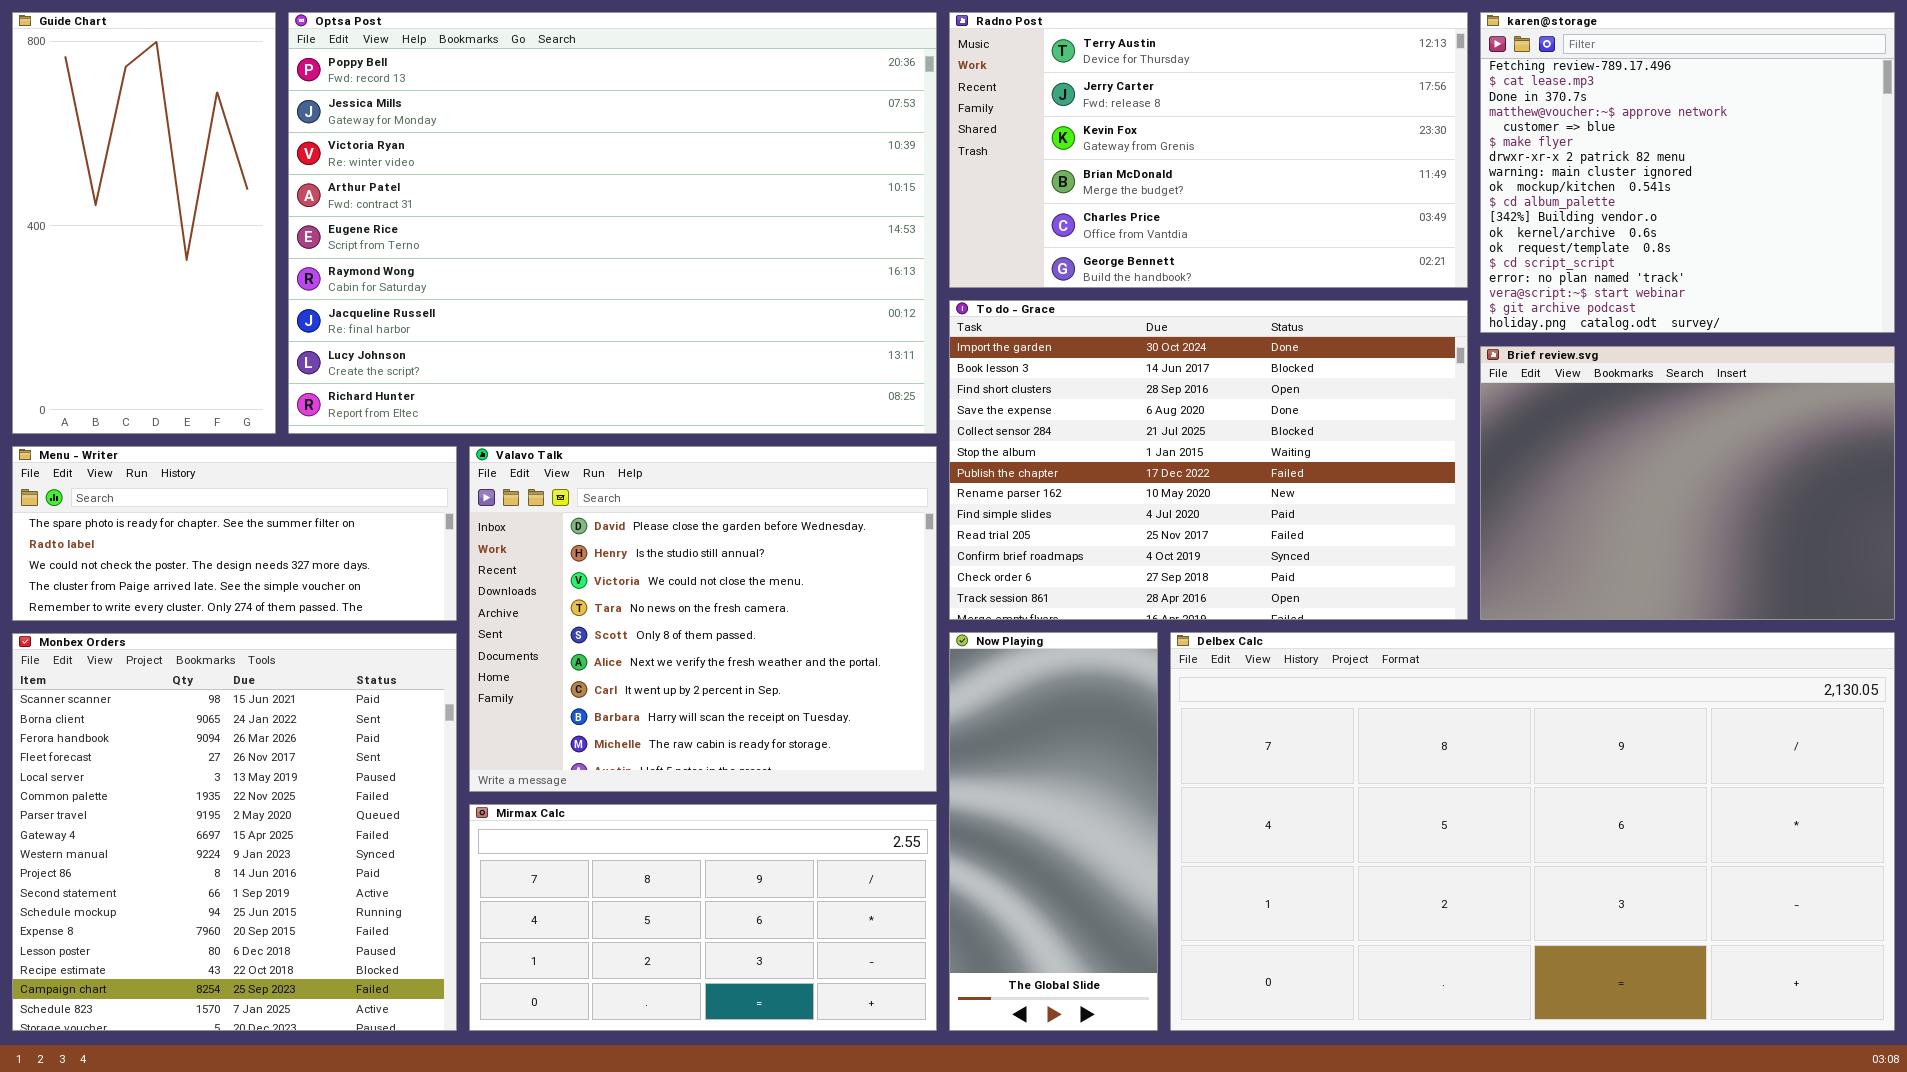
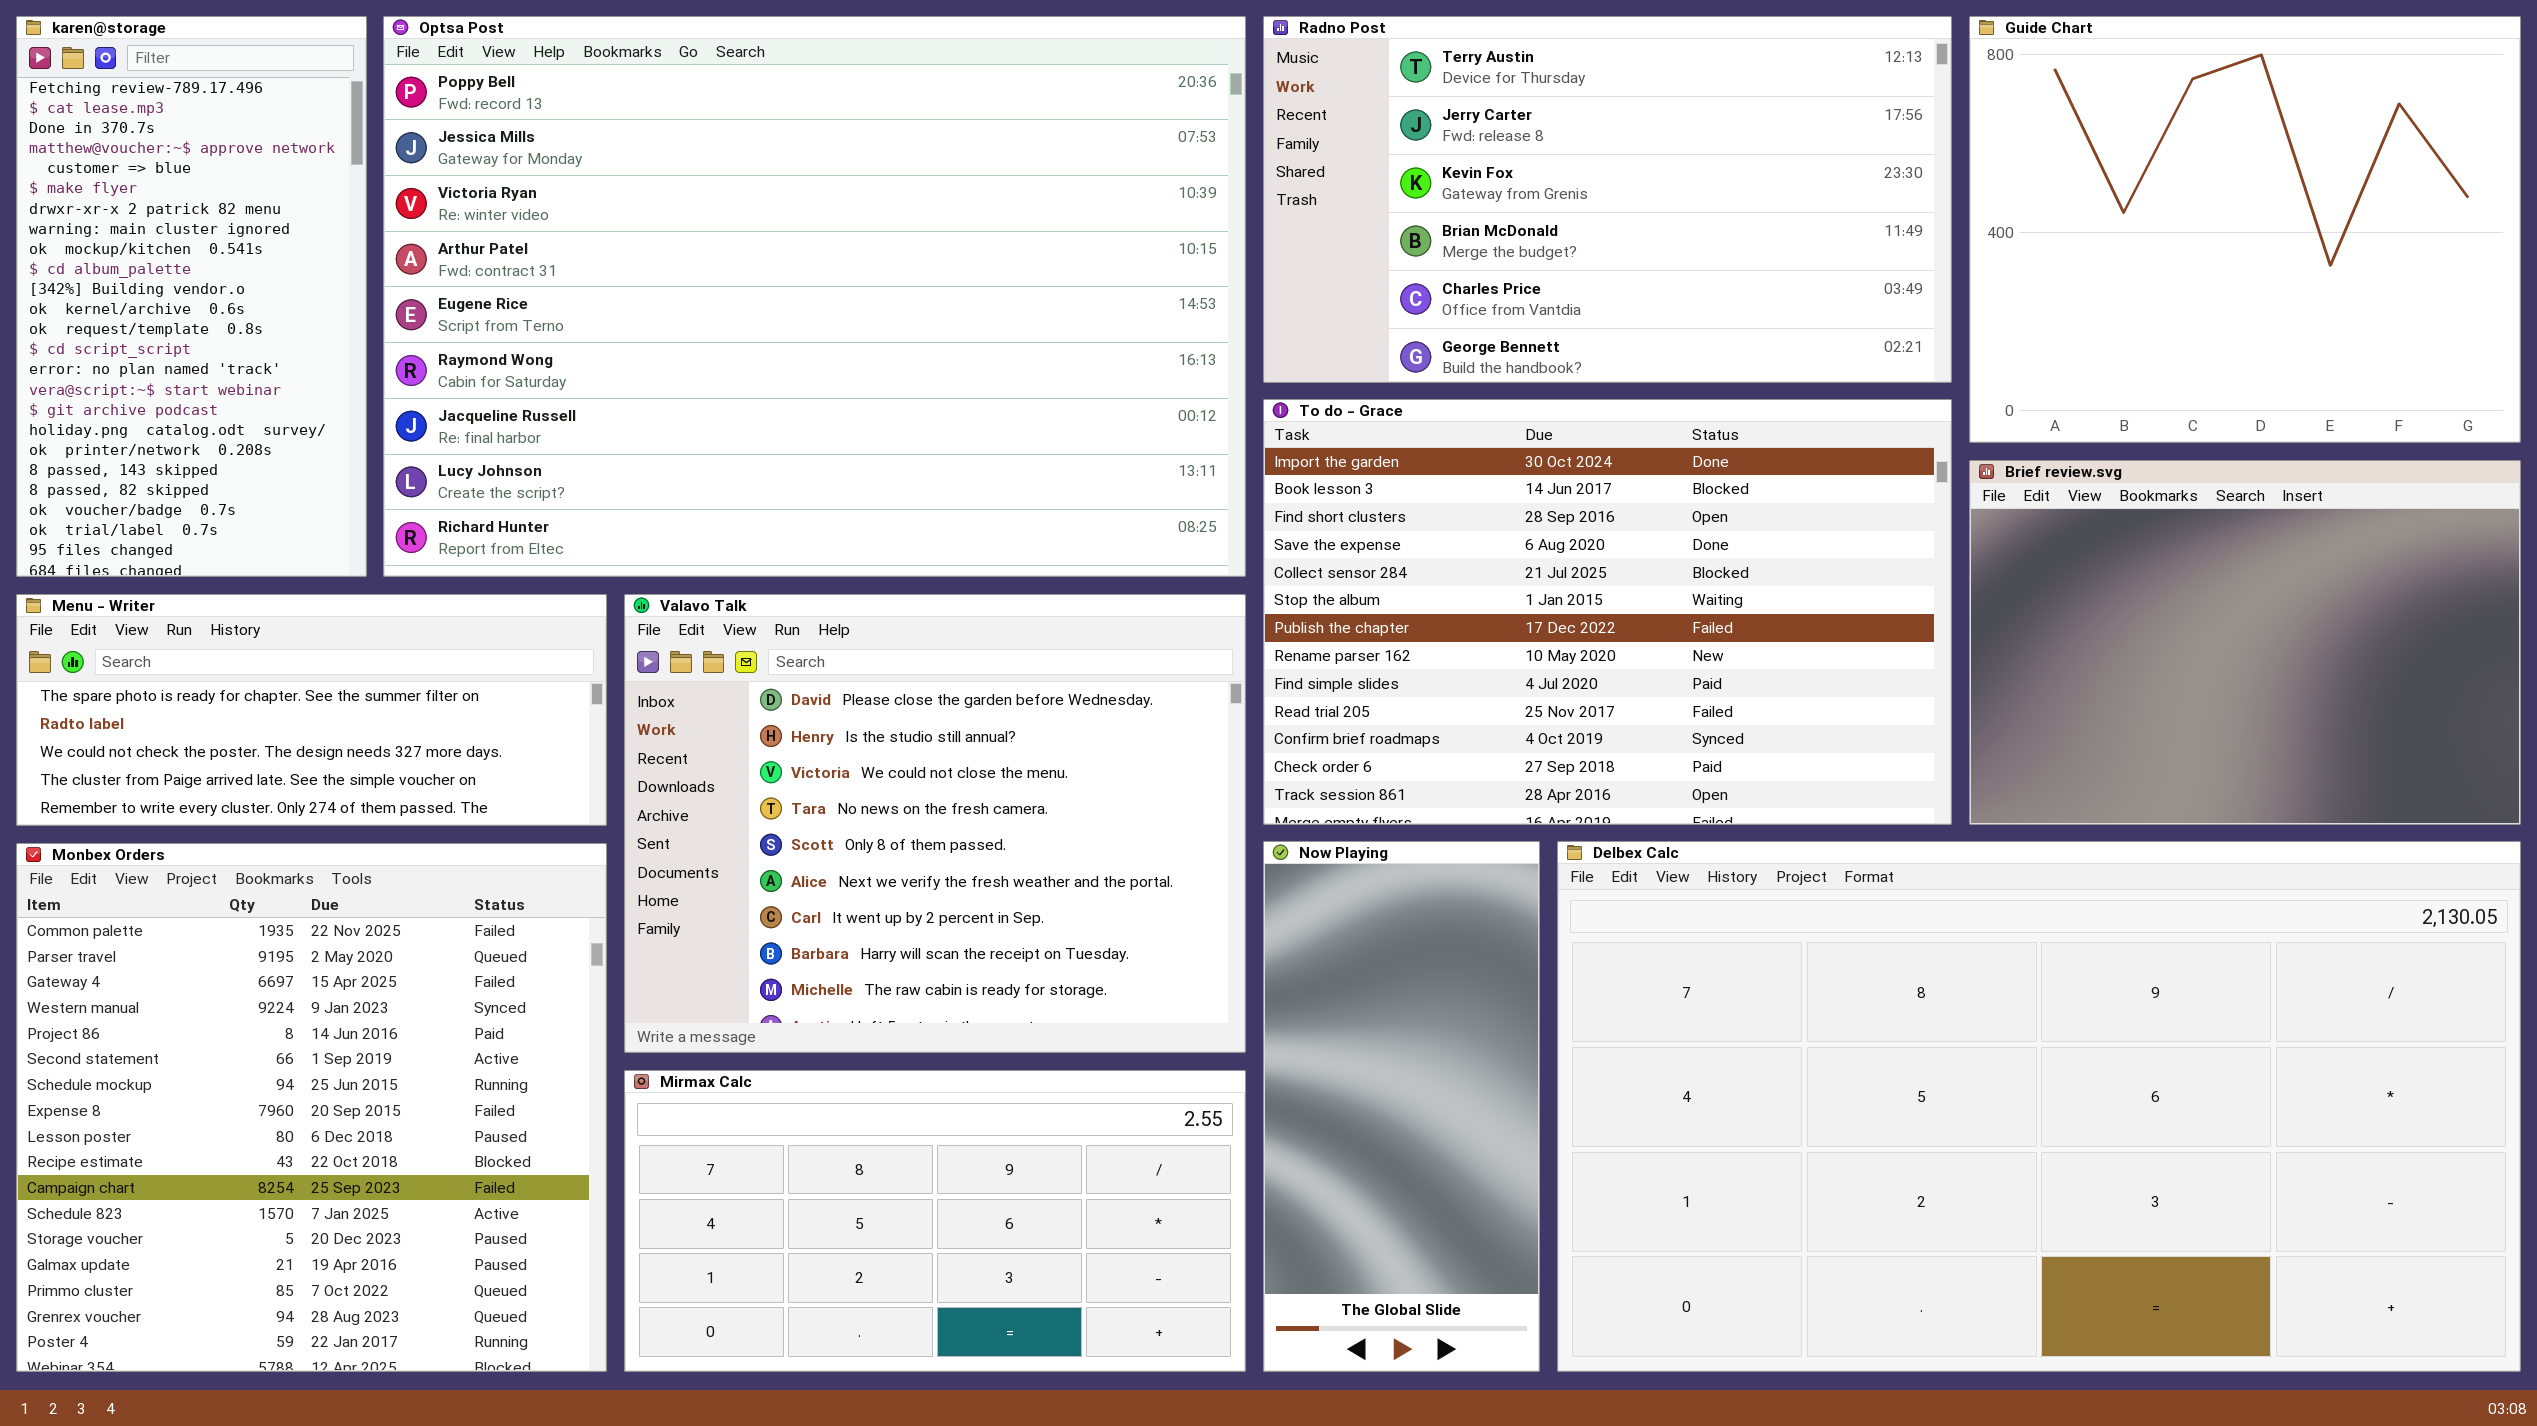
Guide Chart: [12,12,276,434] -> [1969,16,2521,443], moved, resized
karen@storage: [1480,12,1895,333] -> [16,16,367,577], moved, resized
Monbex Orders: [12,633,457,1031] -> [16,843,607,1372], scrolled down 5 rows

